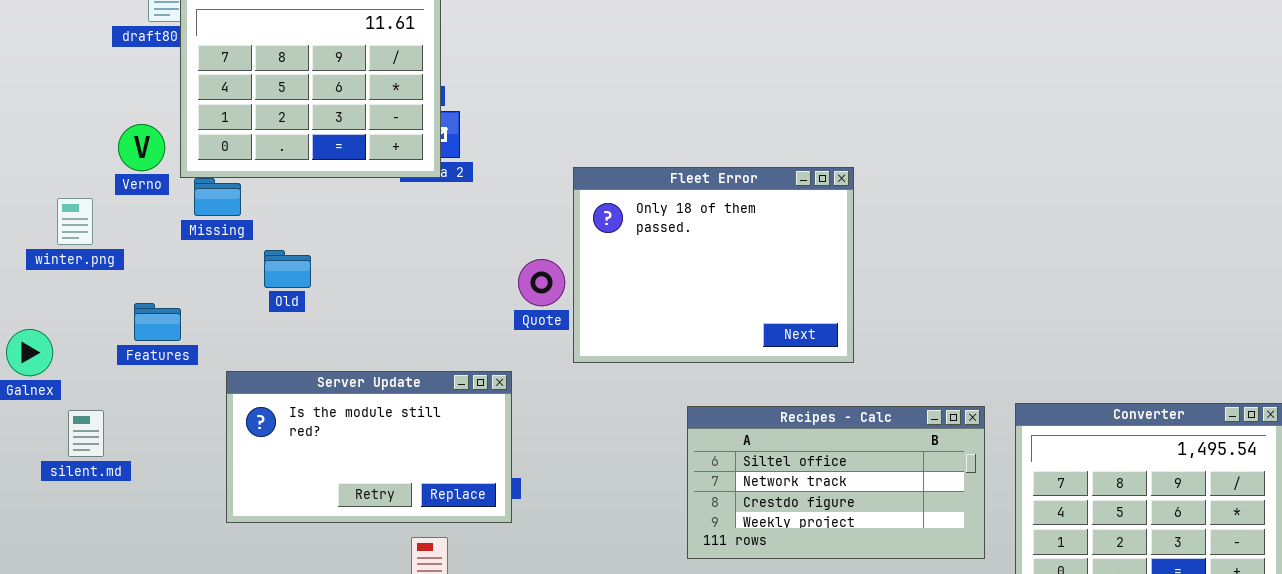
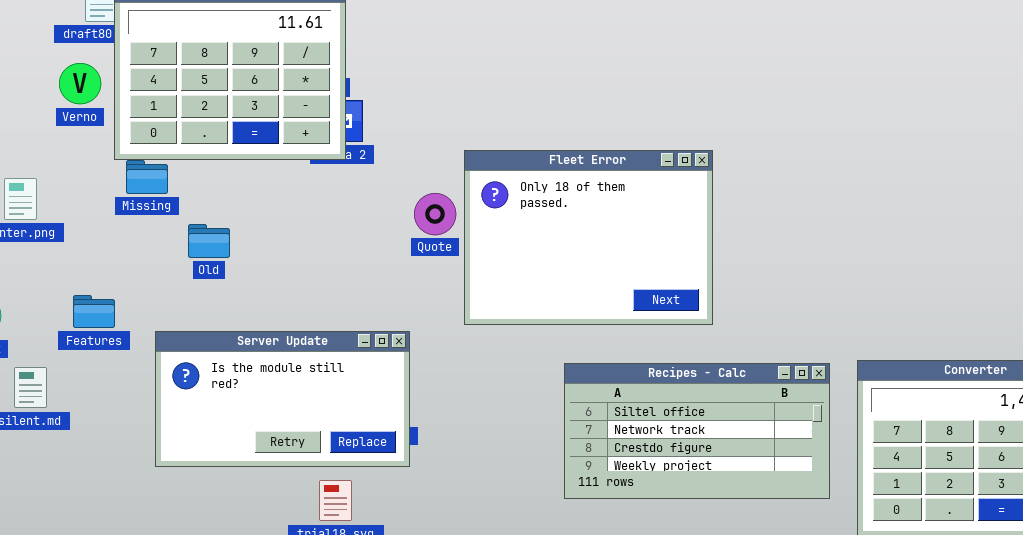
Verno: [118,124,165,171] -> [59,63,101,104], moved
Quote: [518,259,565,306] -> [414,193,456,235], moved
Features: [134,303,181,341] -> [73,295,115,328], moved

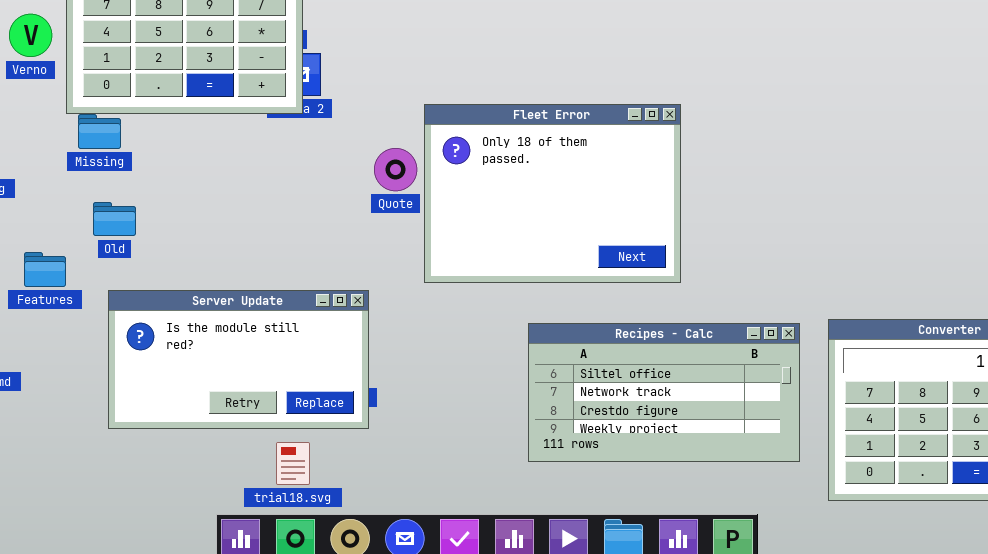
Old: [188,224,230,258] -> [93,202,136,236], moved

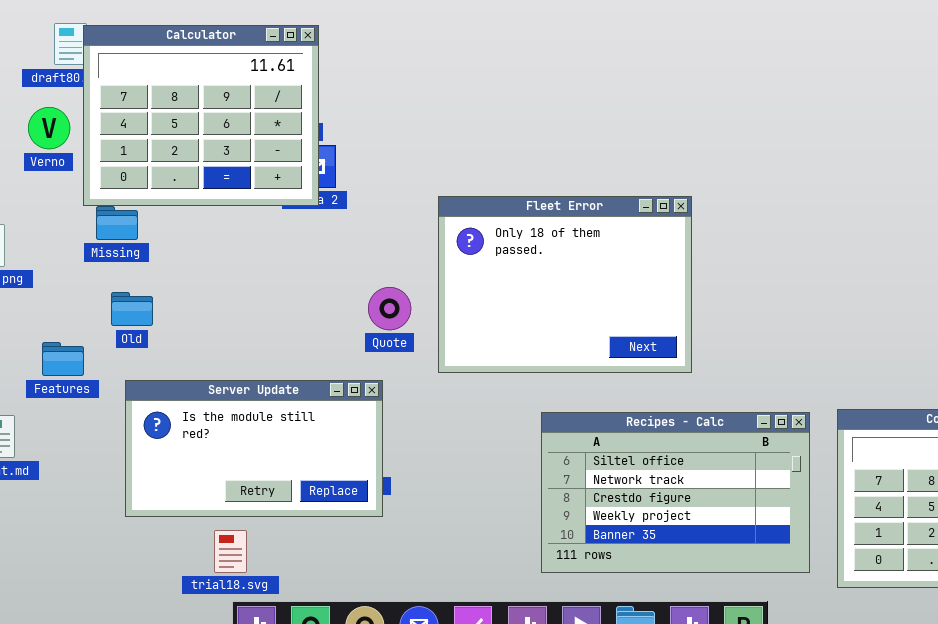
Quote: [374,148,417,191] -> [368,287,411,330], moved
Recipes - Calc: [528,323,800,462] -> [541,412,810,573], resized
trial18.svg: [276,442,310,485] -> [214,530,247,573], moved

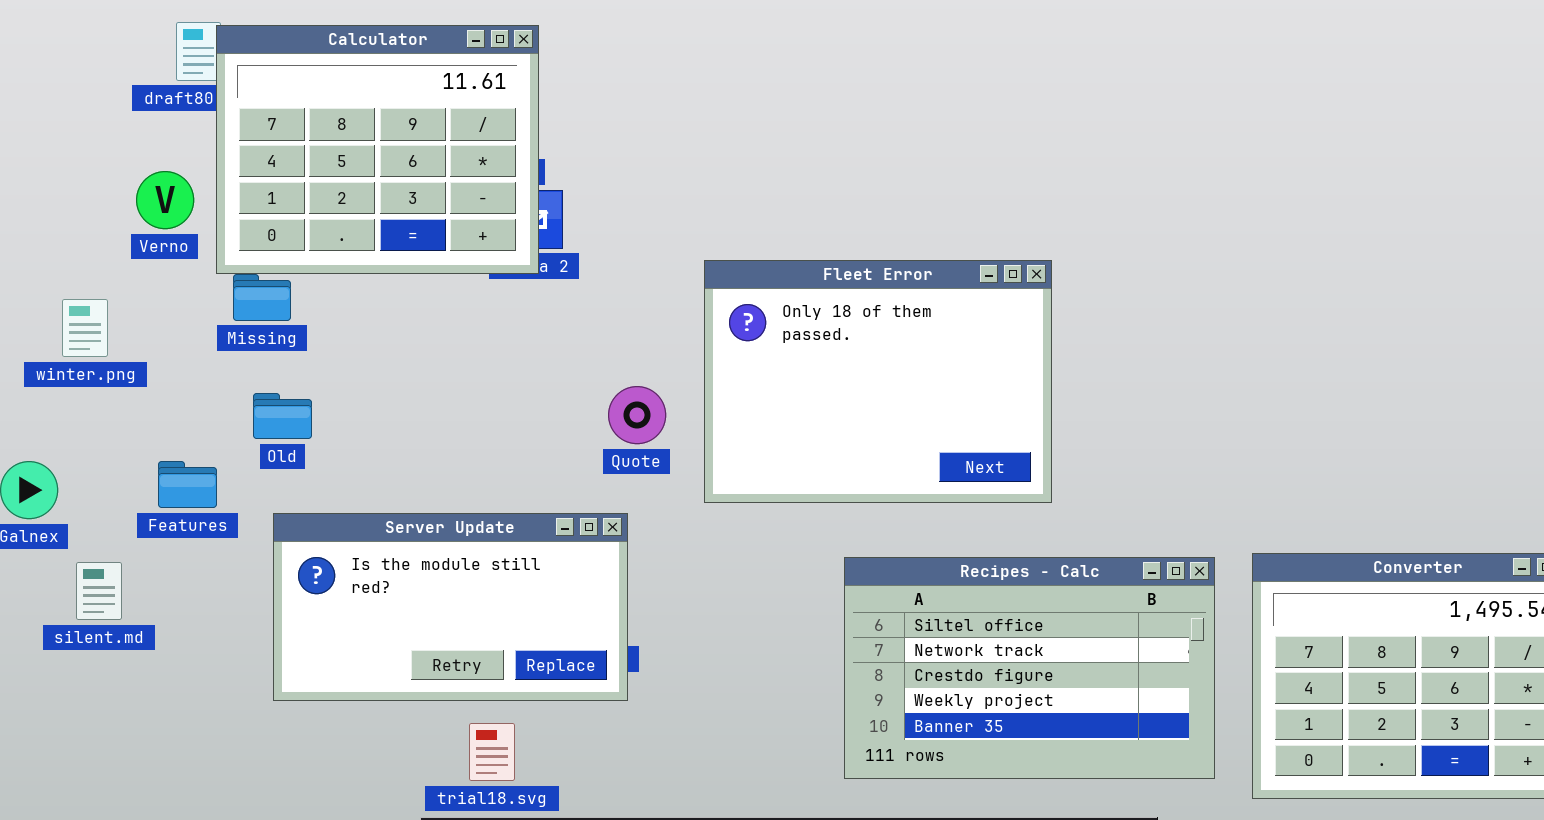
Verno: [28,107,70,149] -> [136,171,194,229], moved
trial18.svg: [214,530,247,573] -> [469,723,515,781], moved

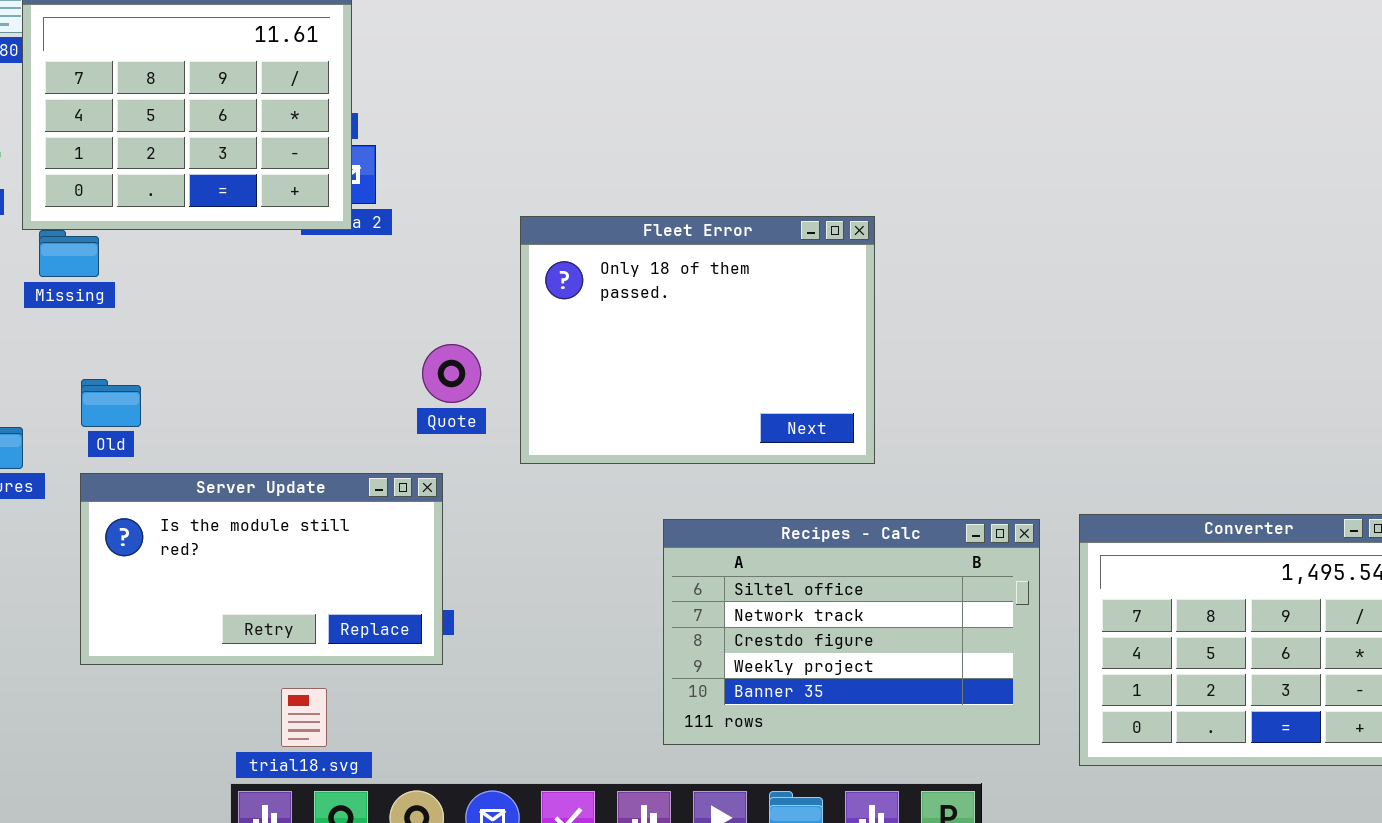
Old: [253,393,312,439] -> [81,379,141,427], moved

